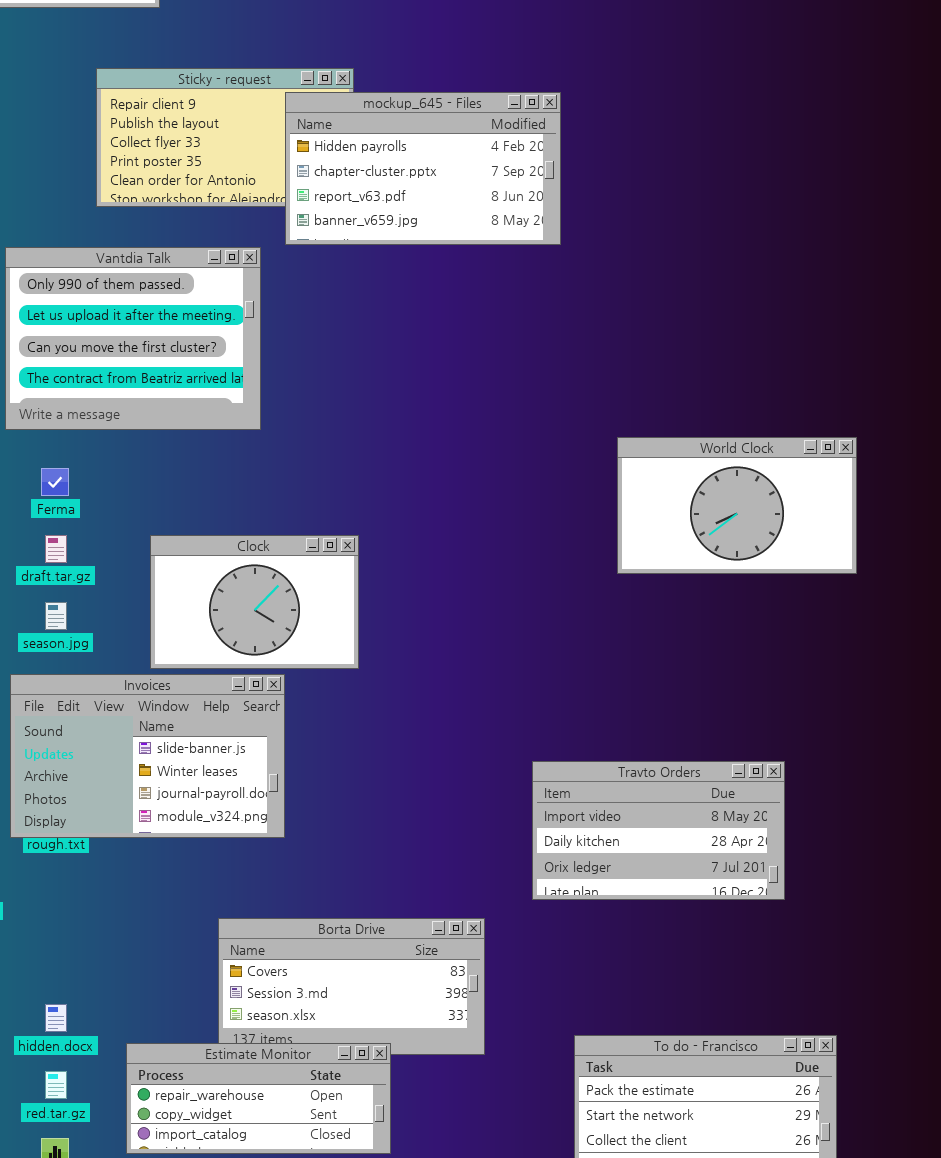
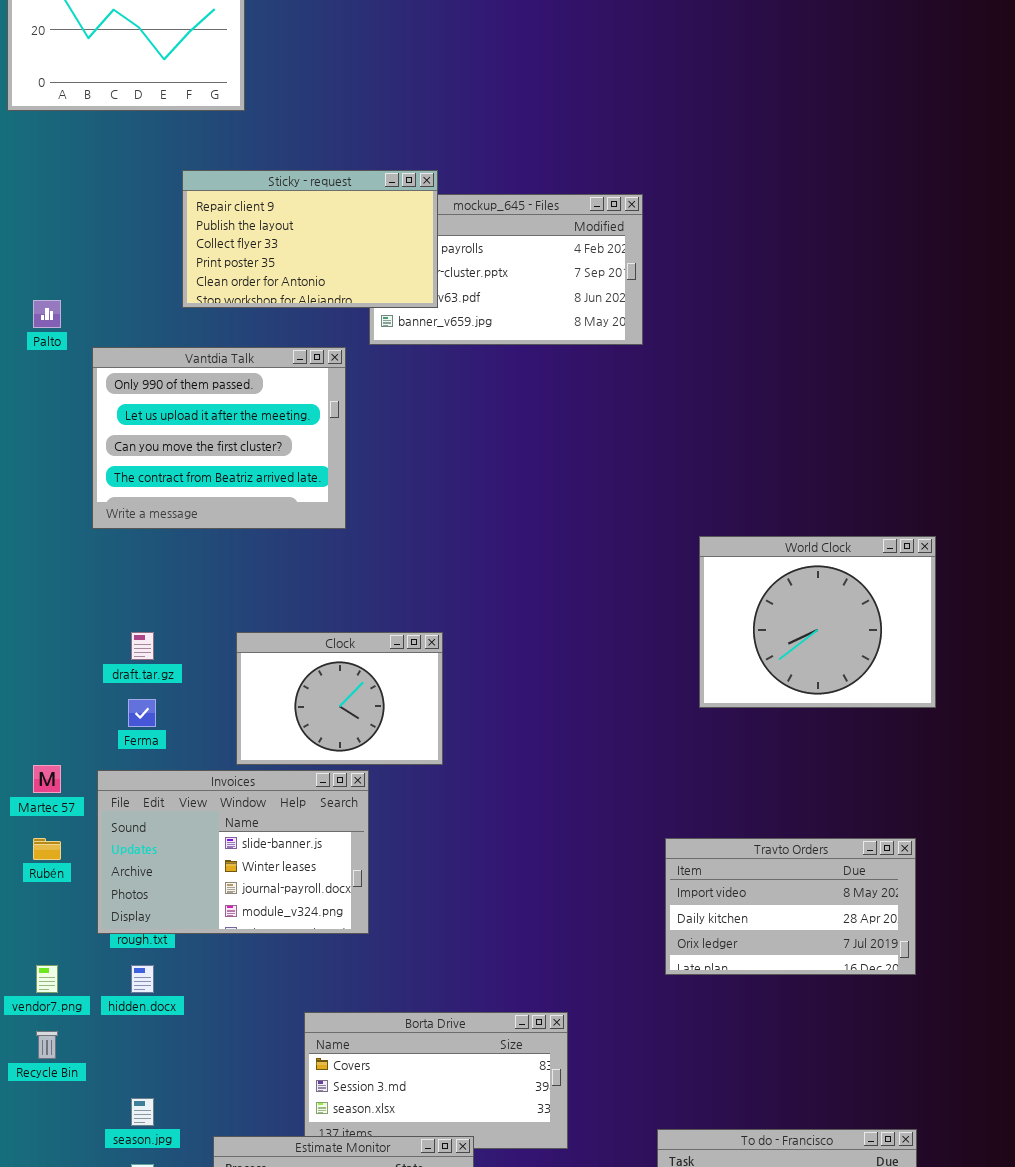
Sticky - request: [96,68,354,207] -> [182,170,438,308], raised
World Clock: [617,437,857,574] -> [699,536,936,708], resized
Ferma: [41,468,69,496] -> [128,699,156,727], moved
season.jpg: [45,602,67,630] -> [131,1098,154,1126], moved
Travto Orders: [532,761,785,900] -> [665,838,916,975], moved
hidden.docx: [45,1004,67,1032] -> [131,965,154,993], moved

